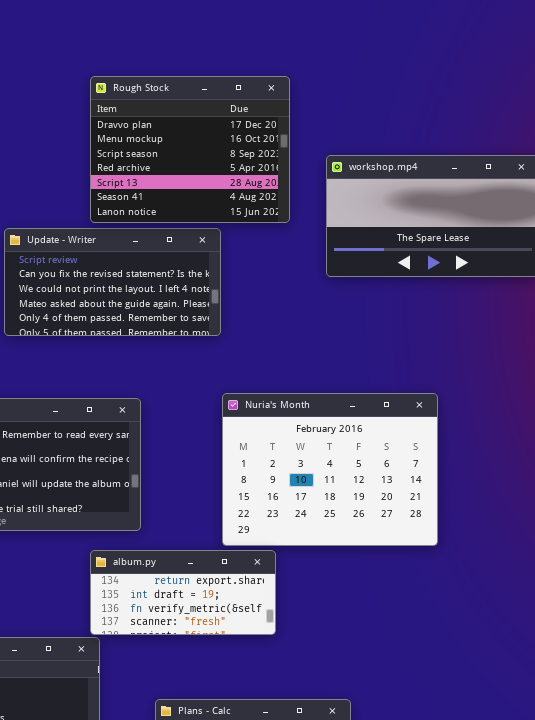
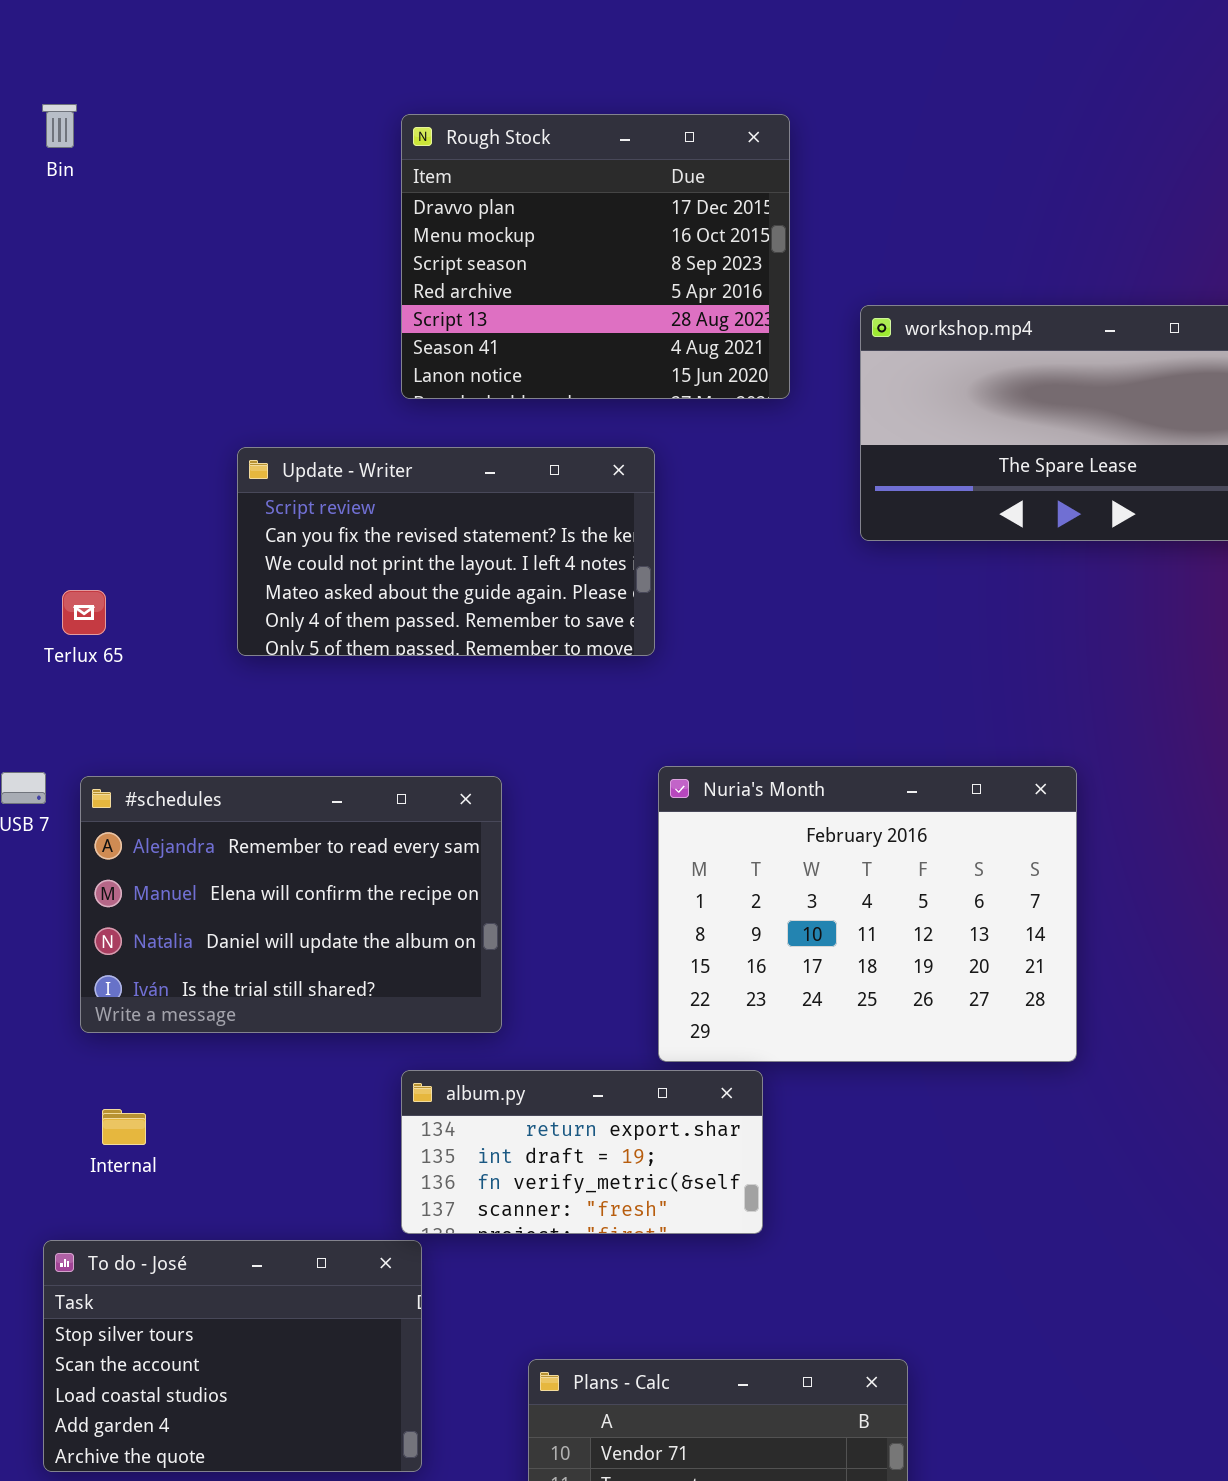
Rough Stock: [90,76,290,223] -> [401,114,790,399], moved

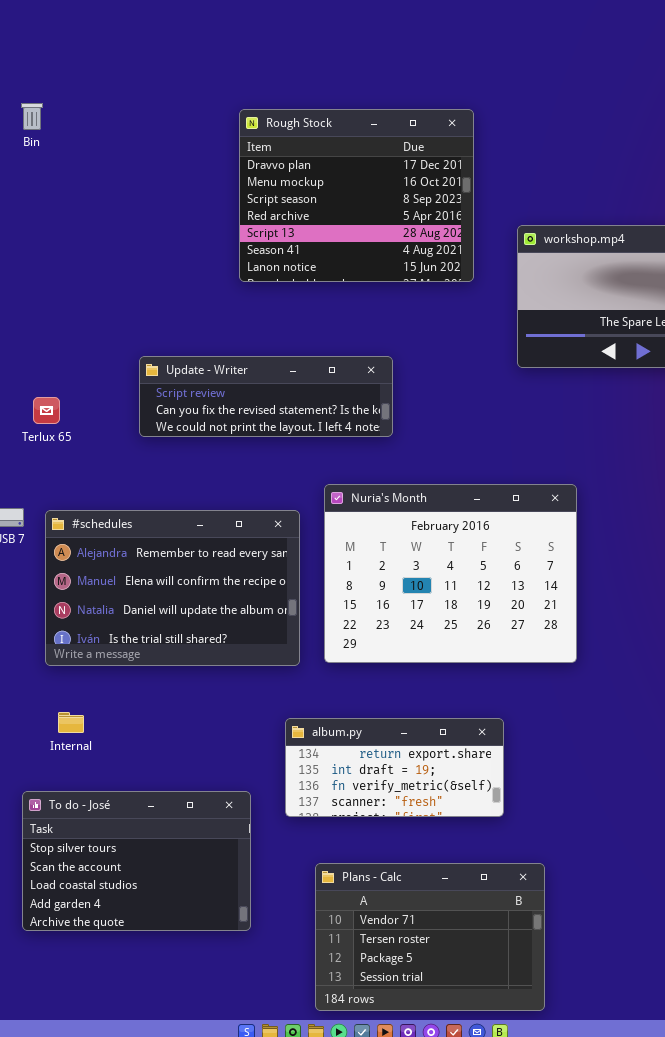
Update - Writer: [237,447,655,656] -> [139,356,393,437], resized
Nuria's Month: [658,766,1077,1062] -> [324,484,577,663], moved
album.py: [401,1070,763,1234] -> [285,718,504,817], moved

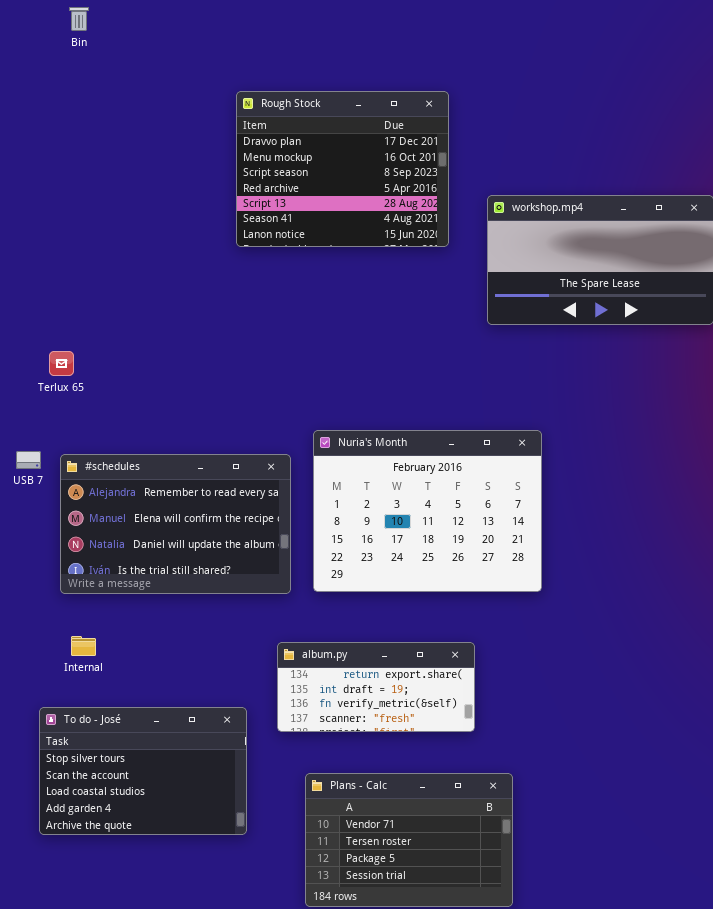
Bin: [21,103,43,130] -> [69,7,89,31], moved
Update - Writer: [139,356,393,437] -> none, closed

